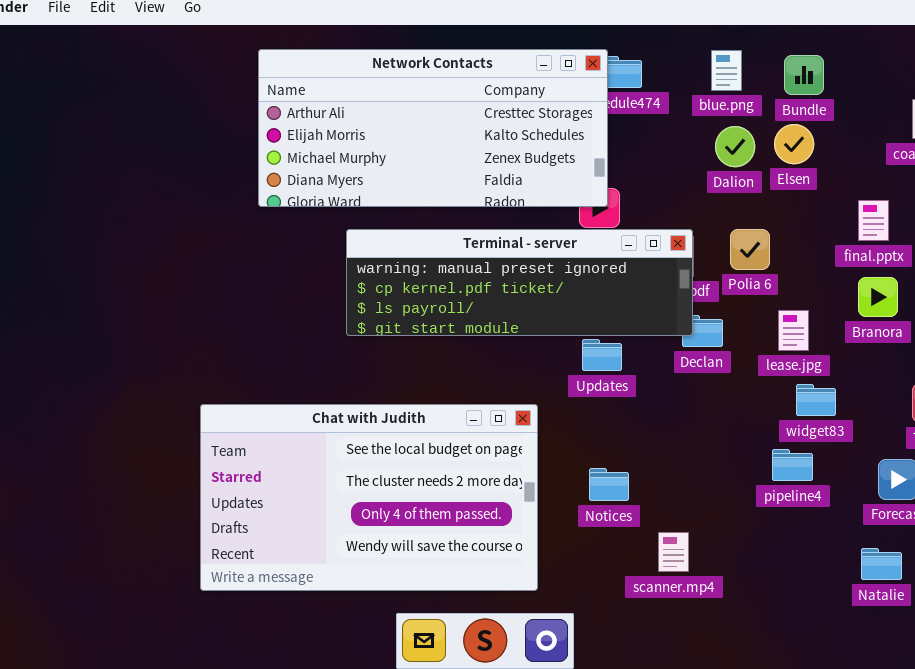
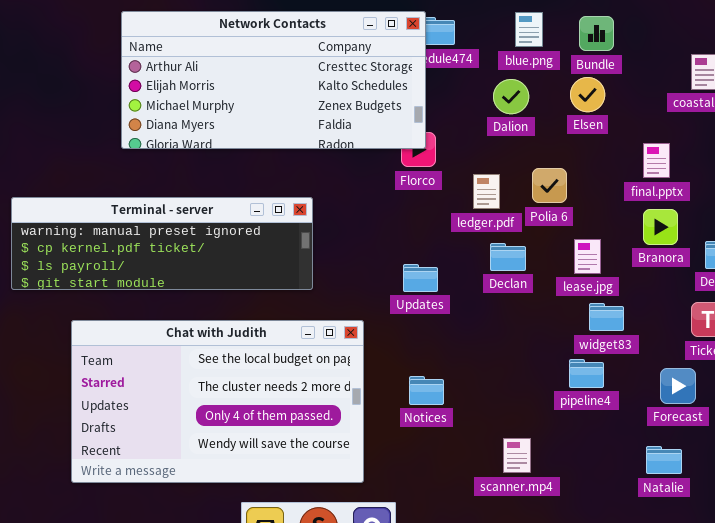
Dalion: [715,126,755,167] -> [493,79,529,114], moved
Terminal - server: [346,229,693,336] -> [11,197,313,290], moved
scanner.mp4: [658,532,689,572] -> [503,438,531,473], moved

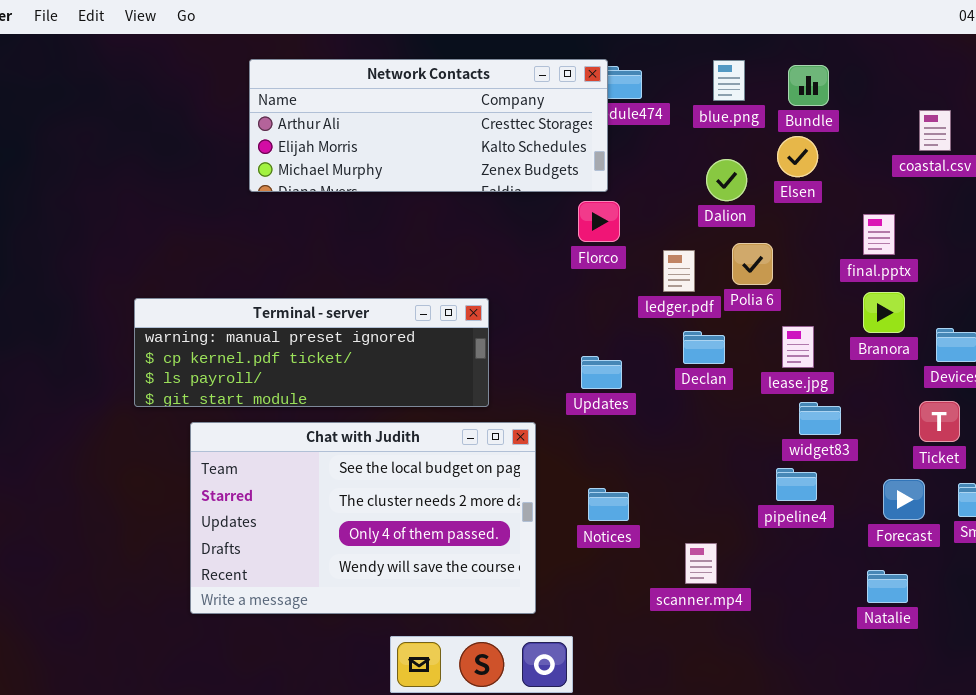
Network Contacts: [121,11,426,149] -> [249,59,608,192], resized
Dalion: [493,79,529,114] -> [706,159,747,201], moved
Terminal - server: [11,197,313,290] -> [134,298,489,407], moved
scanner.mp4: [503,438,531,473] -> [685,543,717,584], moved

